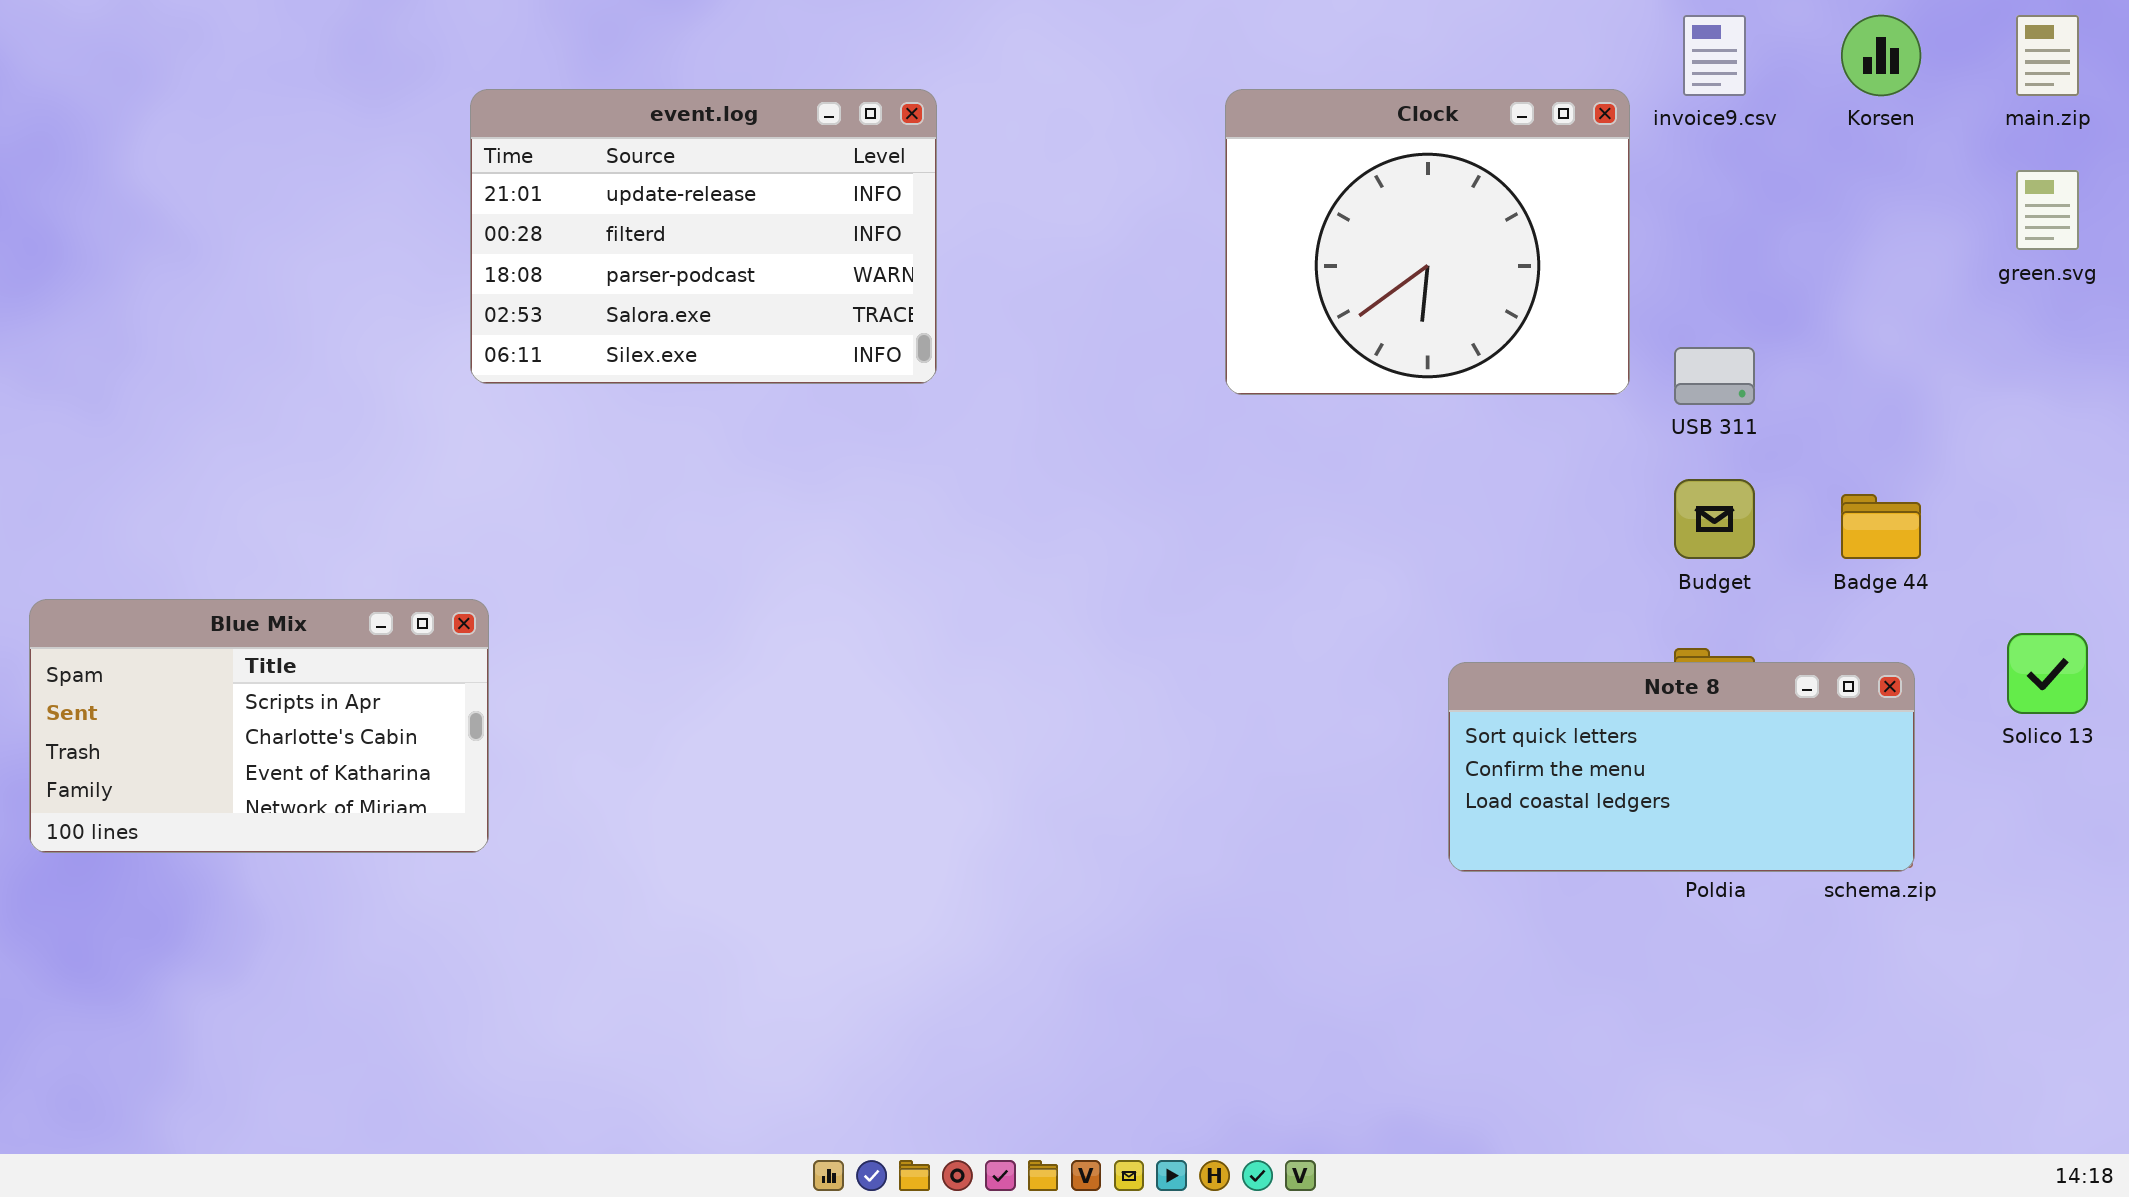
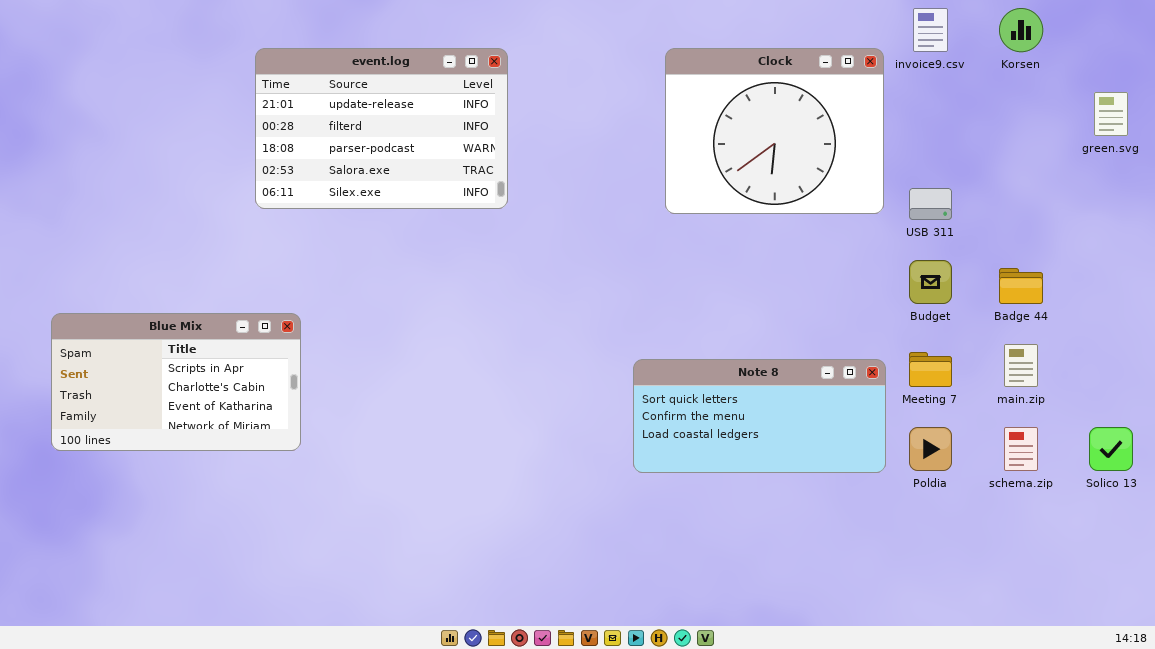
main.zip: [2016,15,2079,96] -> [1004,344,1038,387], moved
Blue Mix: [29,599,489,853] -> [51,313,301,451], moved
Solico 13: [2007,633,2088,714] -> [1089,427,1133,471], moved
Note 8: [1448,662,1915,872] -> [633,359,886,473], moved

